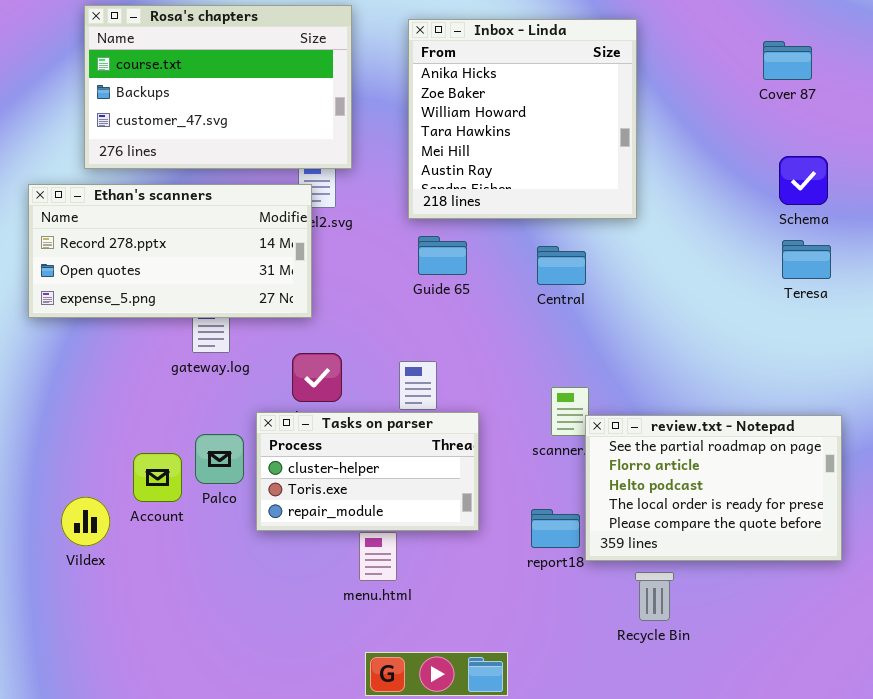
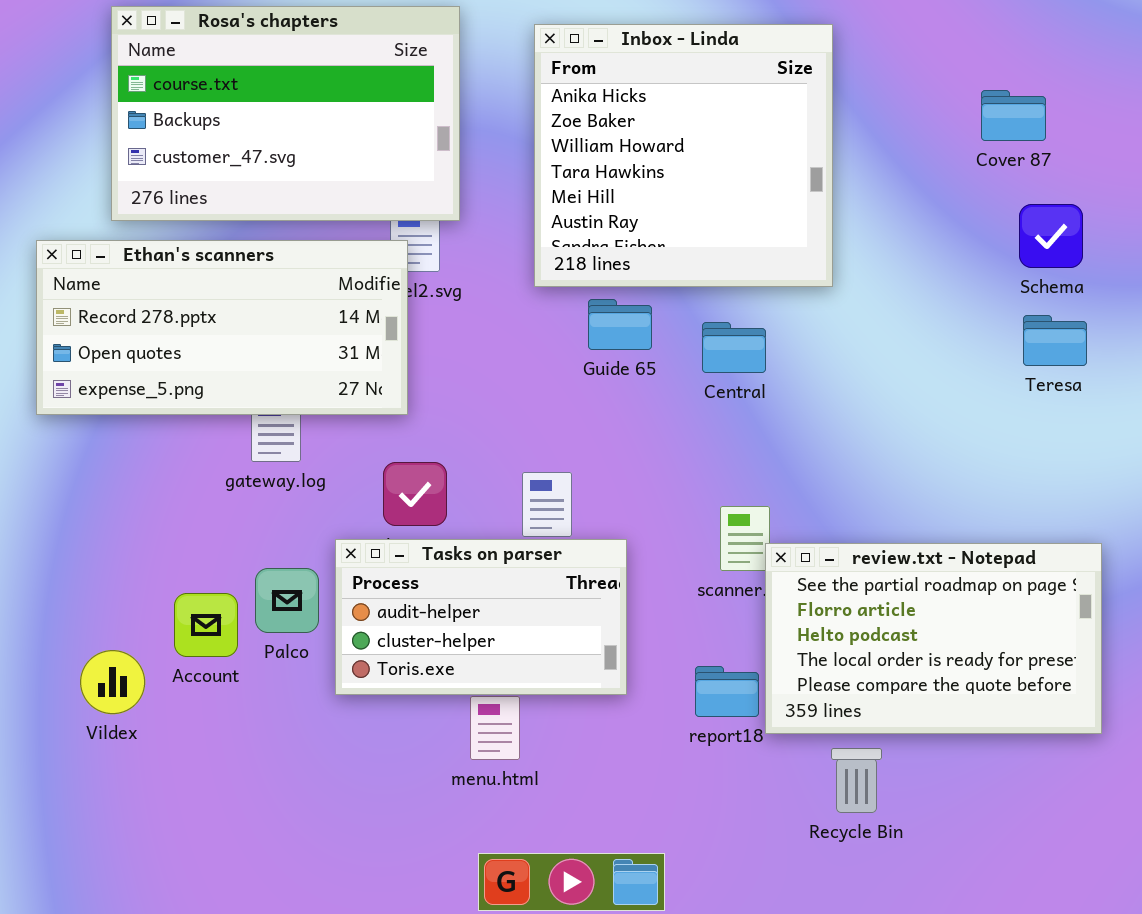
Cover 87: [763,41,812,80] -> [981,90,1046,141], moved
Guide 65: [418,236,467,275] -> [588,299,652,350], moved
Tasks on parser: [256,412,479,531] -> [335,539,627,695], scrolled up 1 row

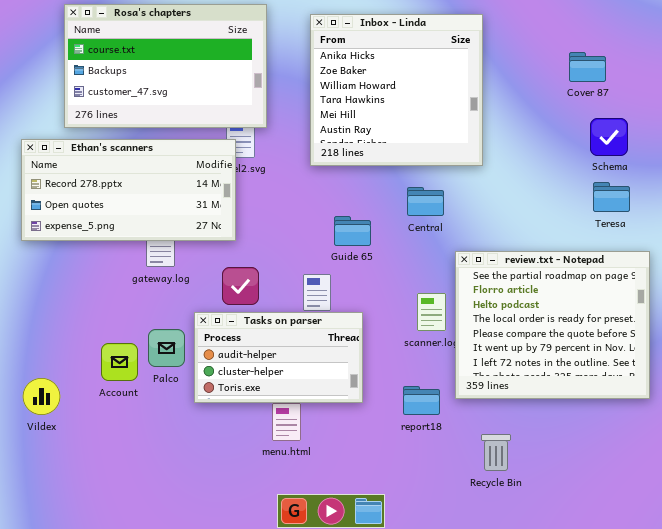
Guide 65: [588,299,652,350] -> [334,216,371,246], moved
review.txt - Notepad: [765,543,1102,734] -> [455,251,650,399], moved, resized
Vildex: [80,650,145,714] -> [23,378,60,415], moved

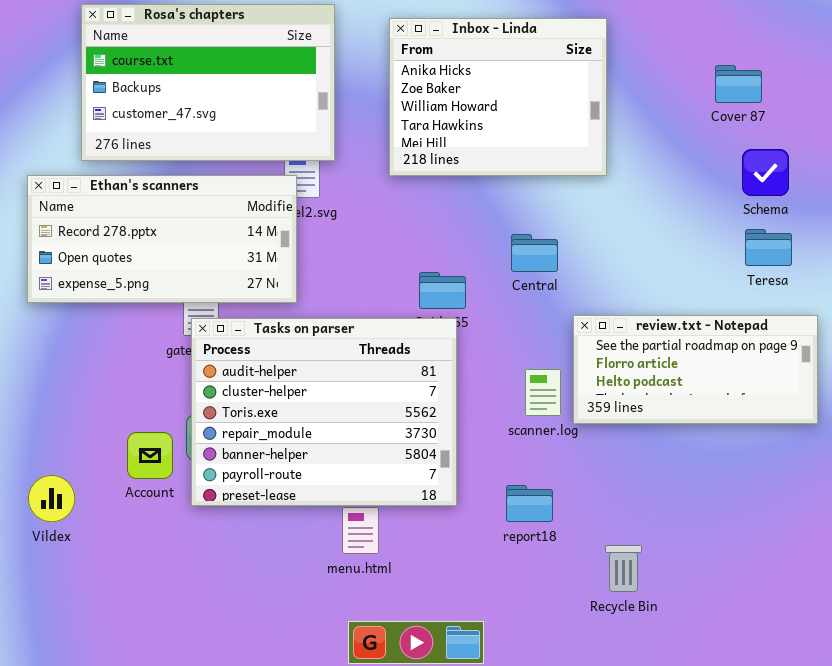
Inbox - Linda: [310,14,483,166] -> [389,18,607,176], resized
review.txt - Notepad: [455,251,650,399] -> [573,315,818,424], resized
Tasks on parser: [194,312,363,403] -> [191,318,457,506], resized

